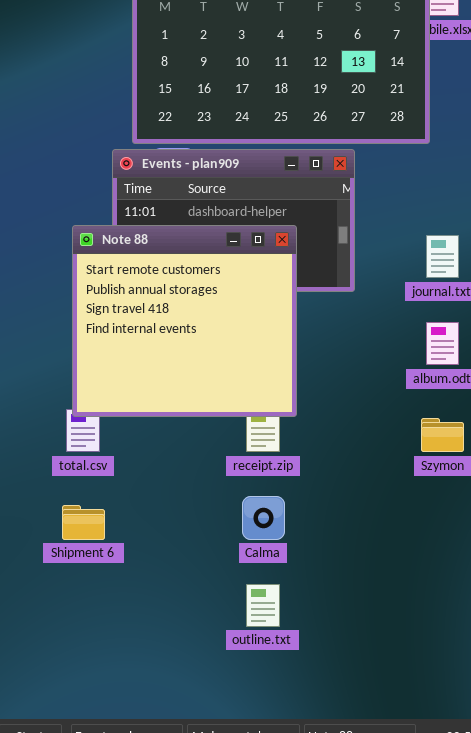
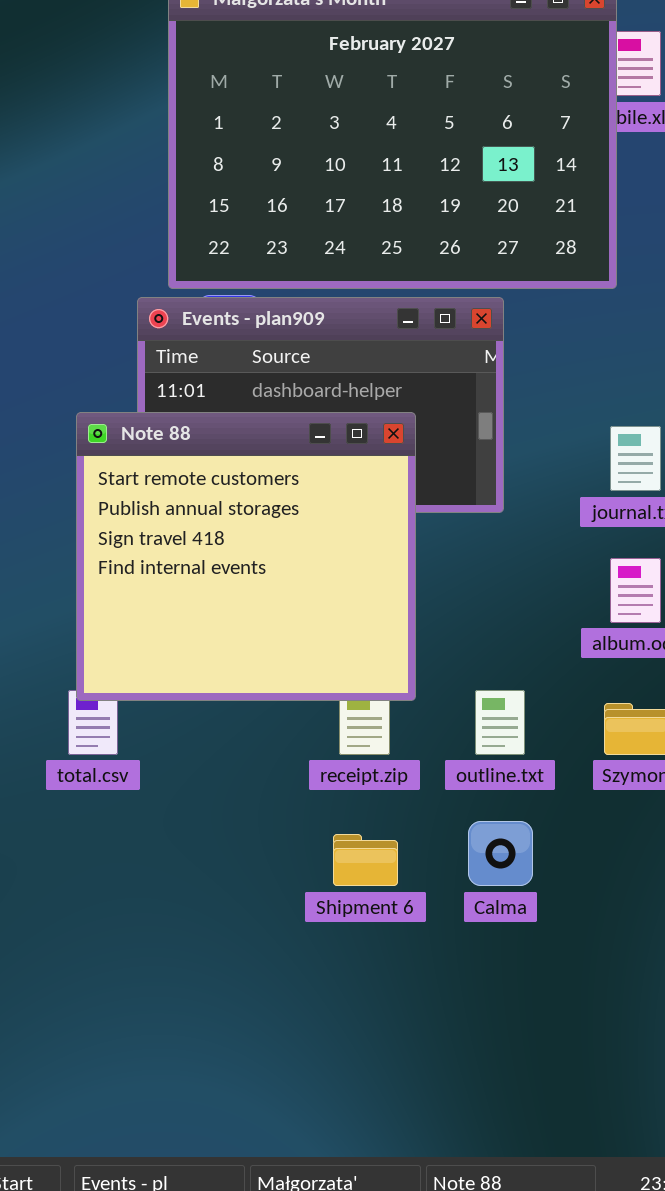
Calma: [242,496,285,540] -> [468,821,533,886], moved
Shipment 6: [62,505,105,540] -> [333,834,398,886], moved
outline.txt: [246,584,280,627] -> [475,690,525,755], moved

